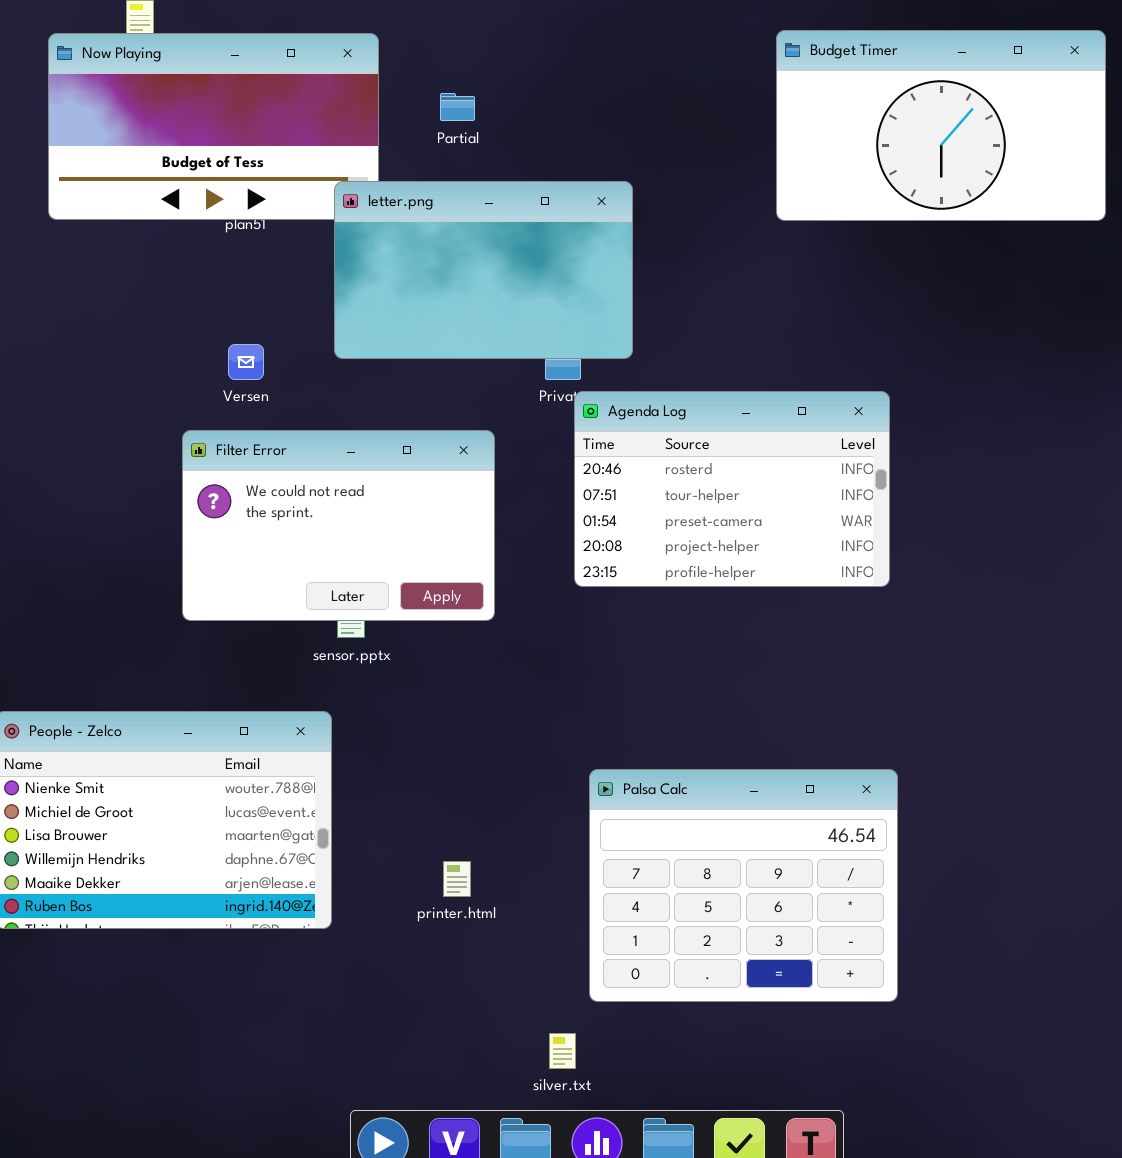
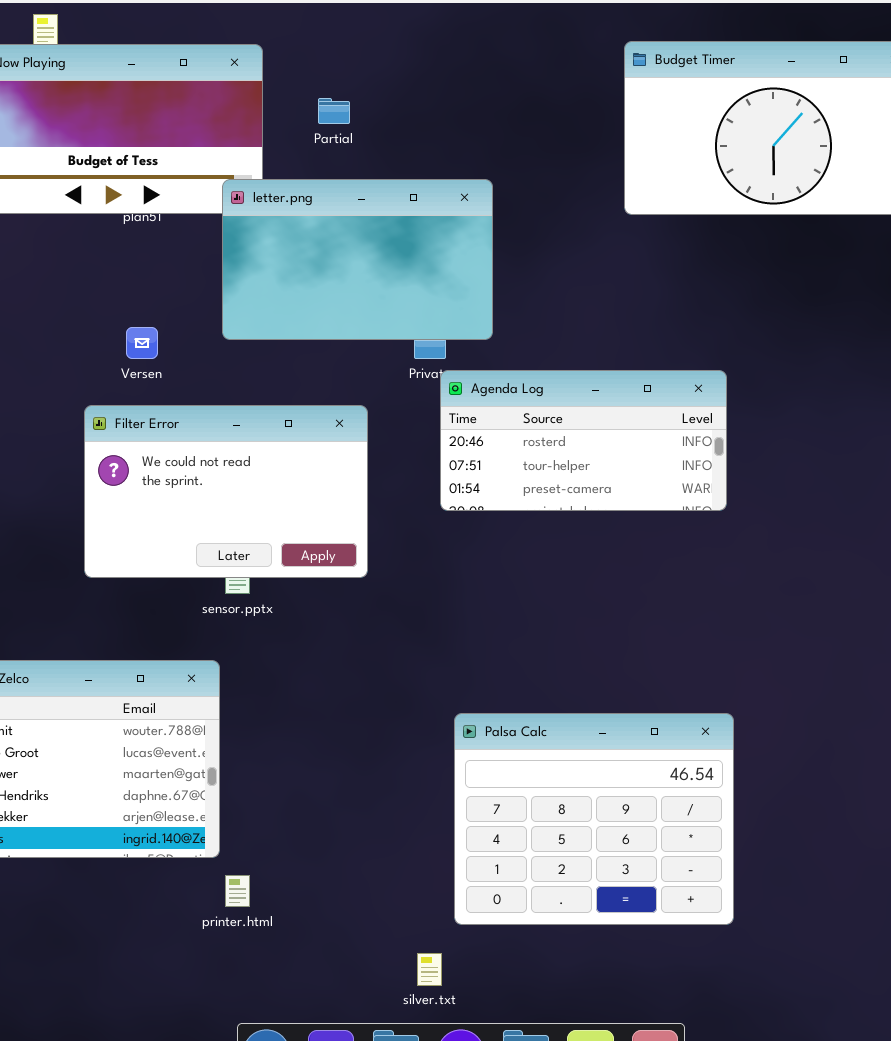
Agenda Log: [574,391,890,587] -> [440,370,727,511], resized
printer.html: [443,861,471,897] -> [225,875,250,907], moved

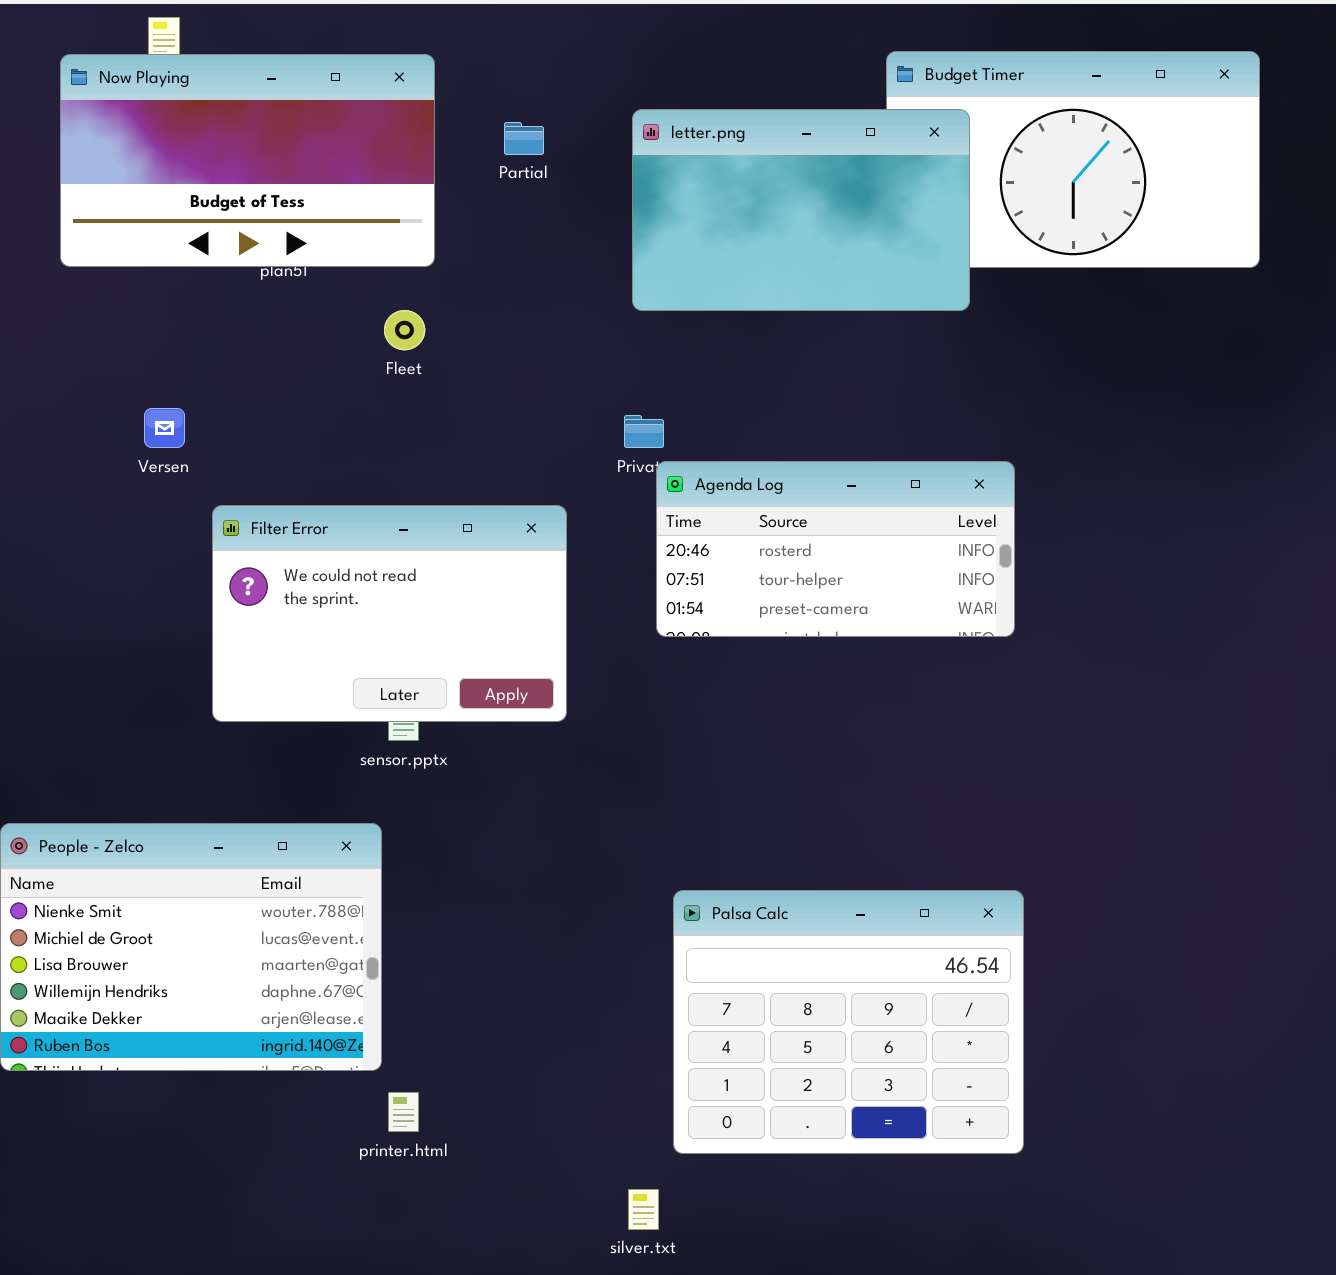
letter.png: [222,179,493,340] -> [632,109,970,311], moved
Versen: [126,327,158,359] -> [144,408,185,448], moved

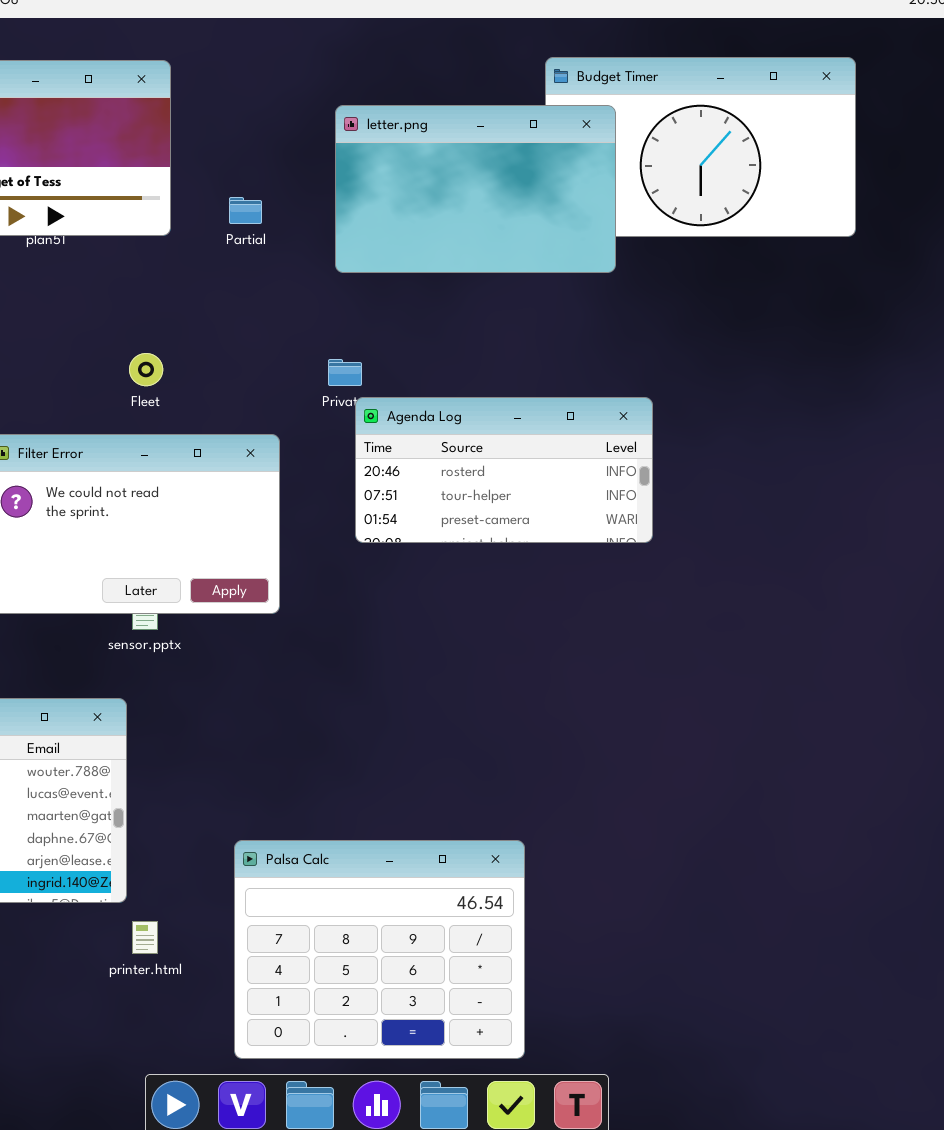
Partial: [504,122,544,155] -> [229,197,262,224], moved
Fleet: [384,310,425,350] -> [129,353,163,386], moved
Palsa Calc: [673,890,1024,1154] -> [234,840,525,1059], moved

